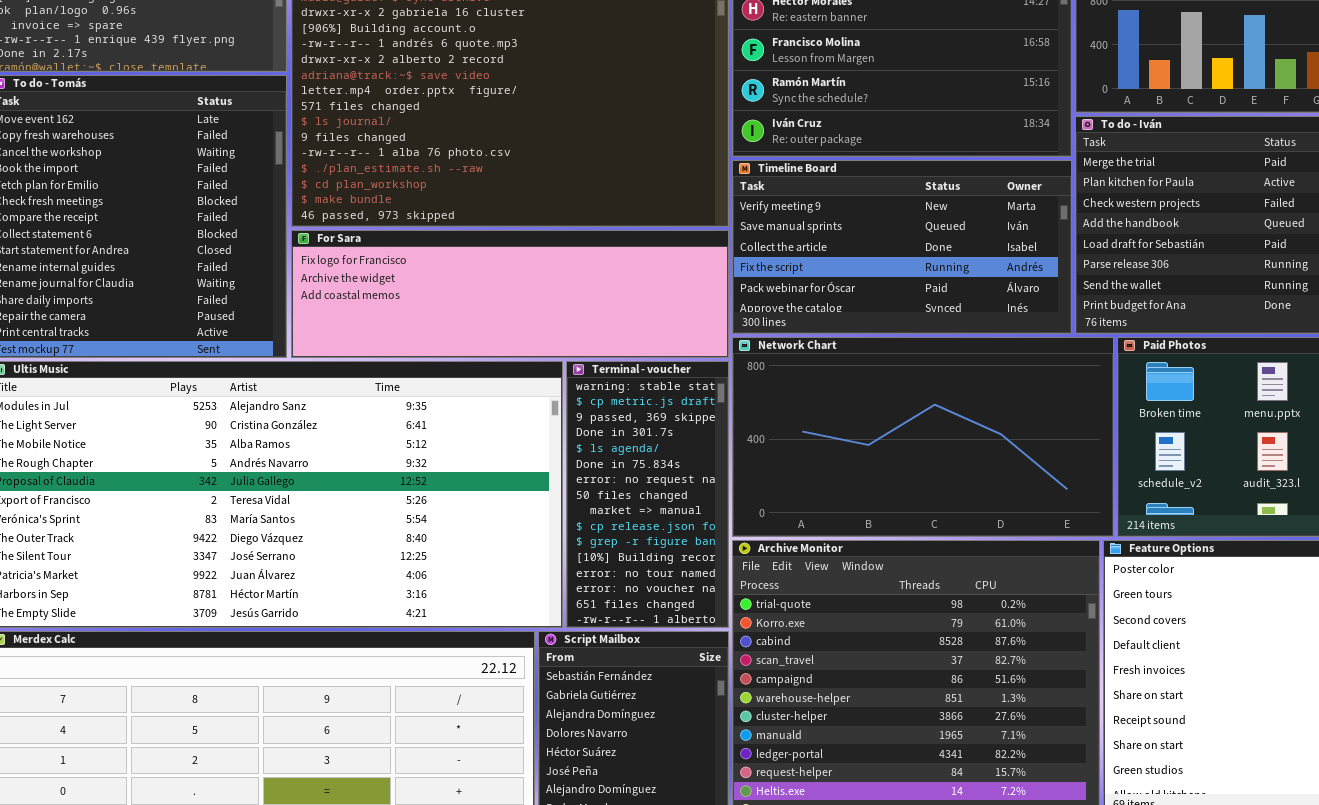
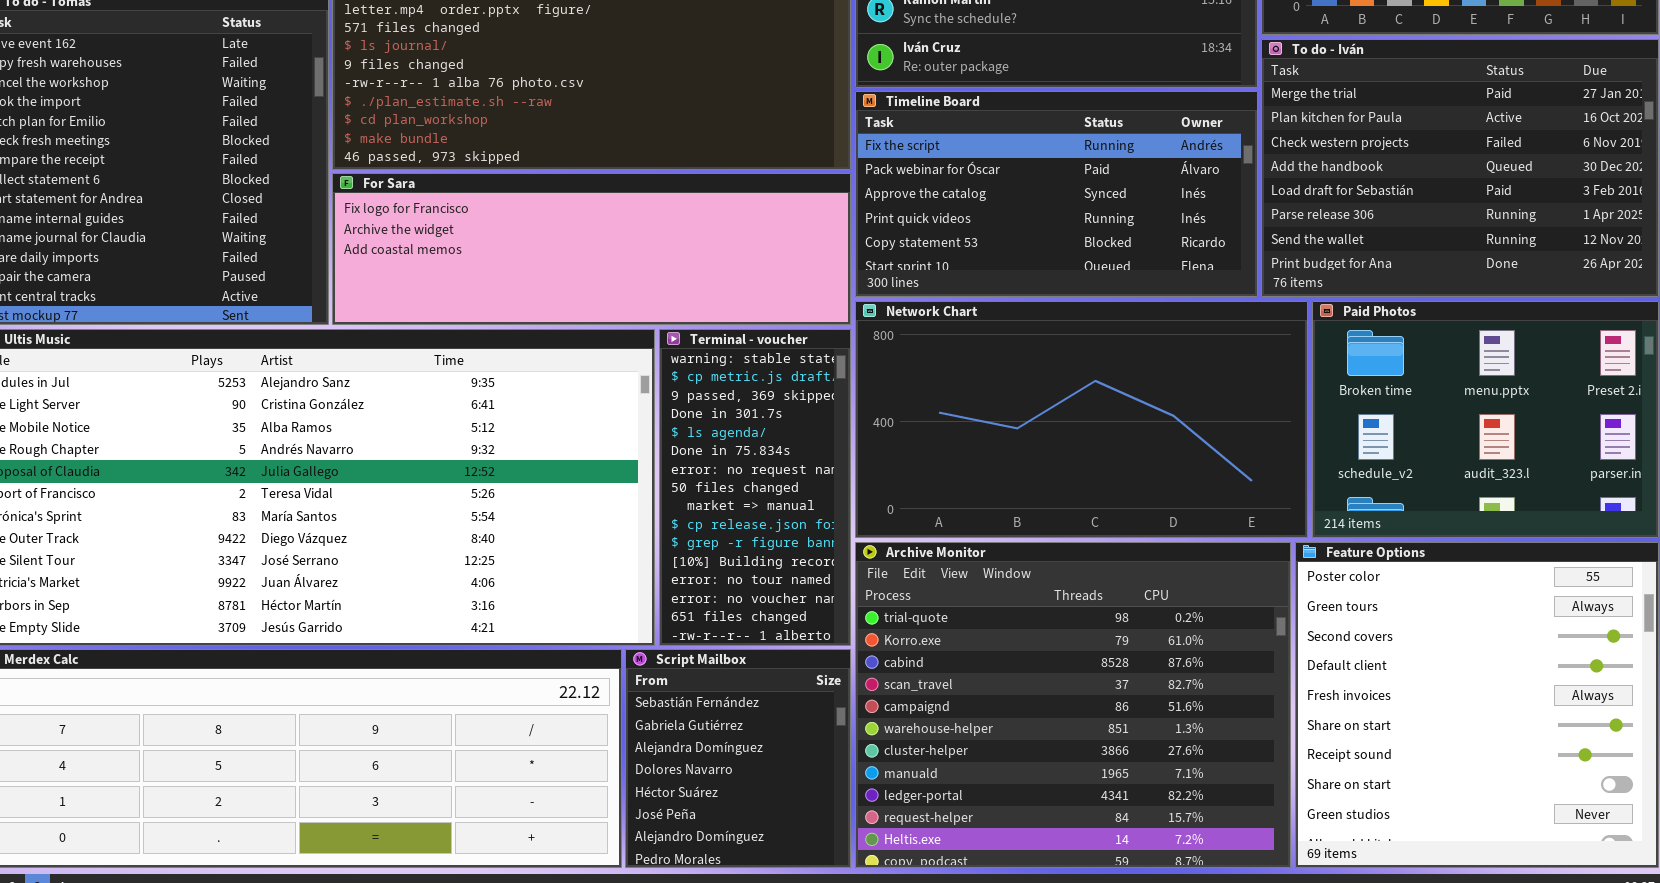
Timeline Board: [732,160,1072,334] -> [855,91,1258,297], scrolled down 3 rows

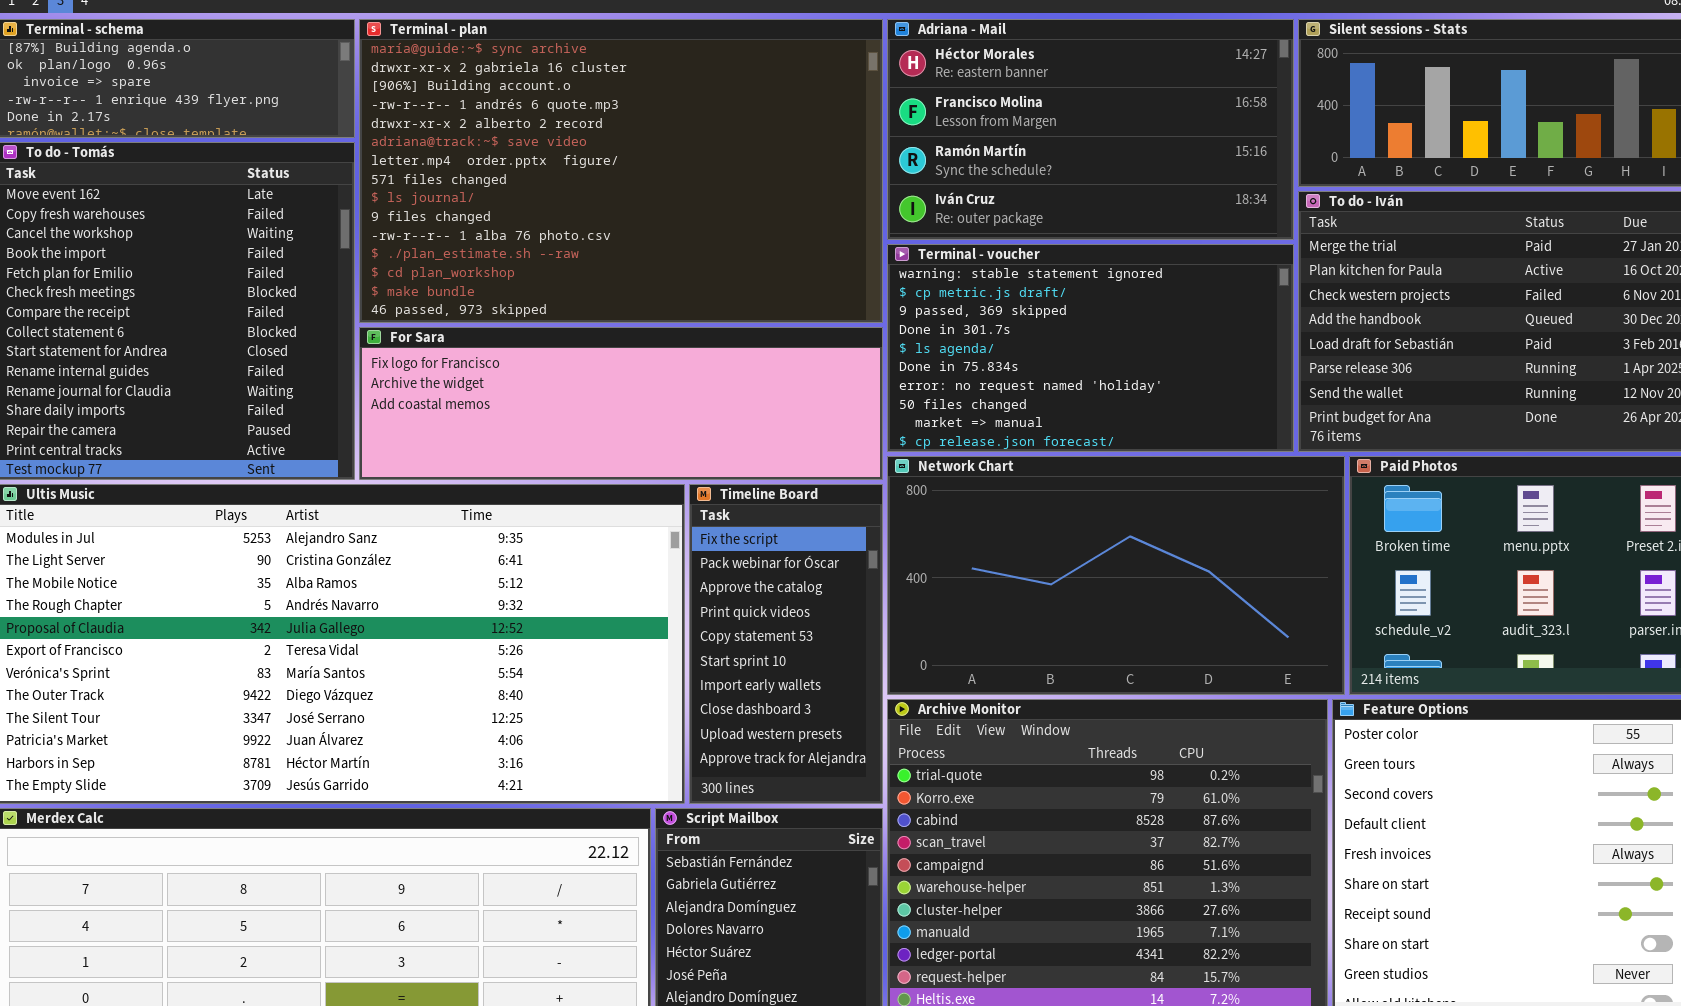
Timeline Board: [855,91,1258,297] -> [689,484,883,804], moved, resized
Terminal - voucher: [659,329,851,646] -> [887,244,1294,452], moved, resized

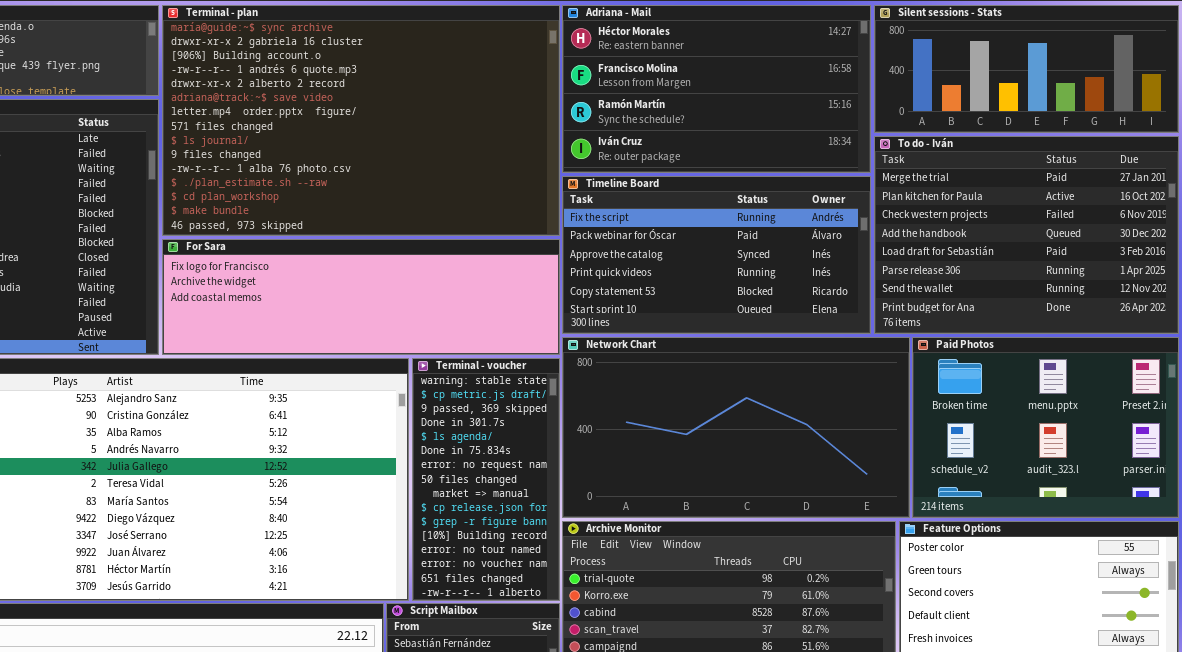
Terminal - voucher: [887,244,1294,452] -> [412,358,560,601], moved, resized
Timeline Board: [689,484,883,804] -> [562,176,871,334], moved, resized

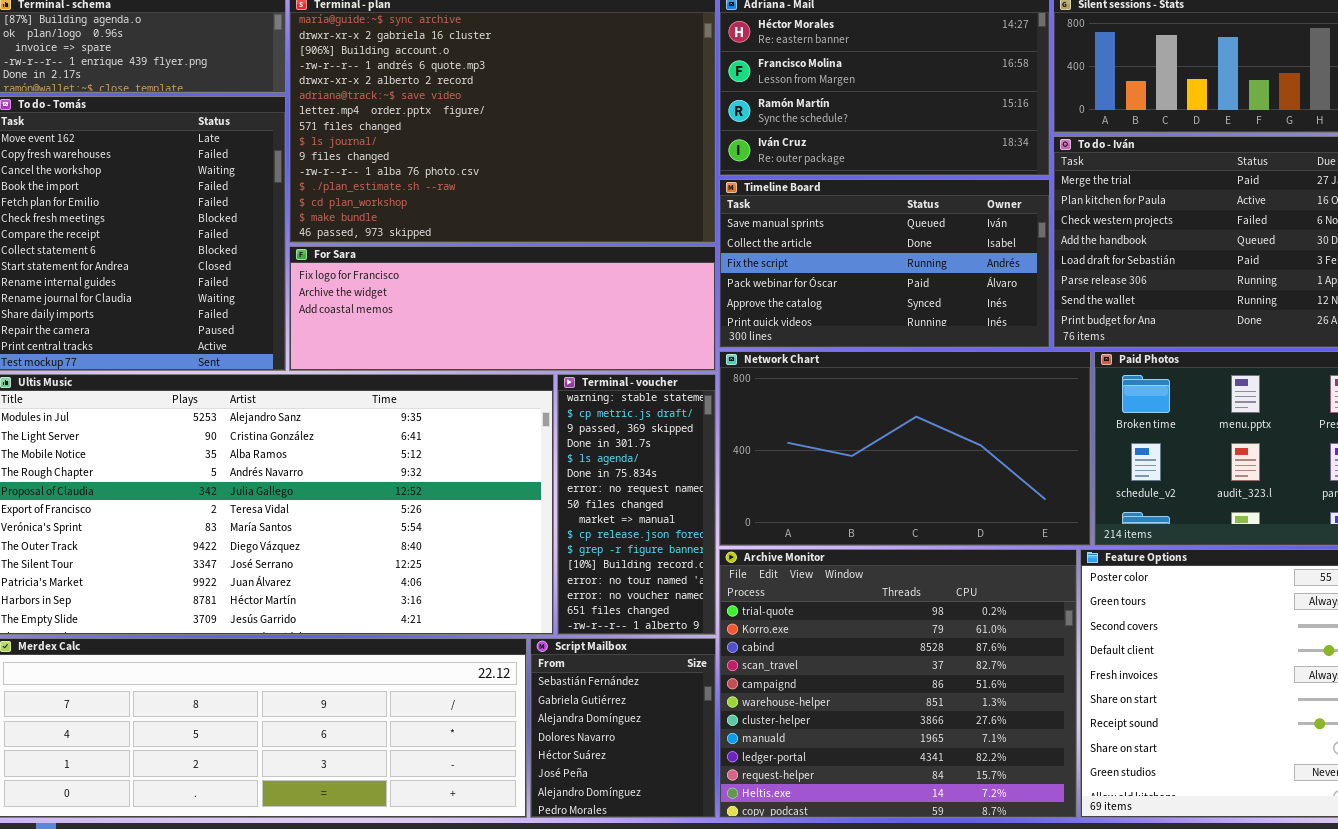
Timeline Board: [562,176,871,334] -> [719,179,1050,348], scrolled up 2 rows

